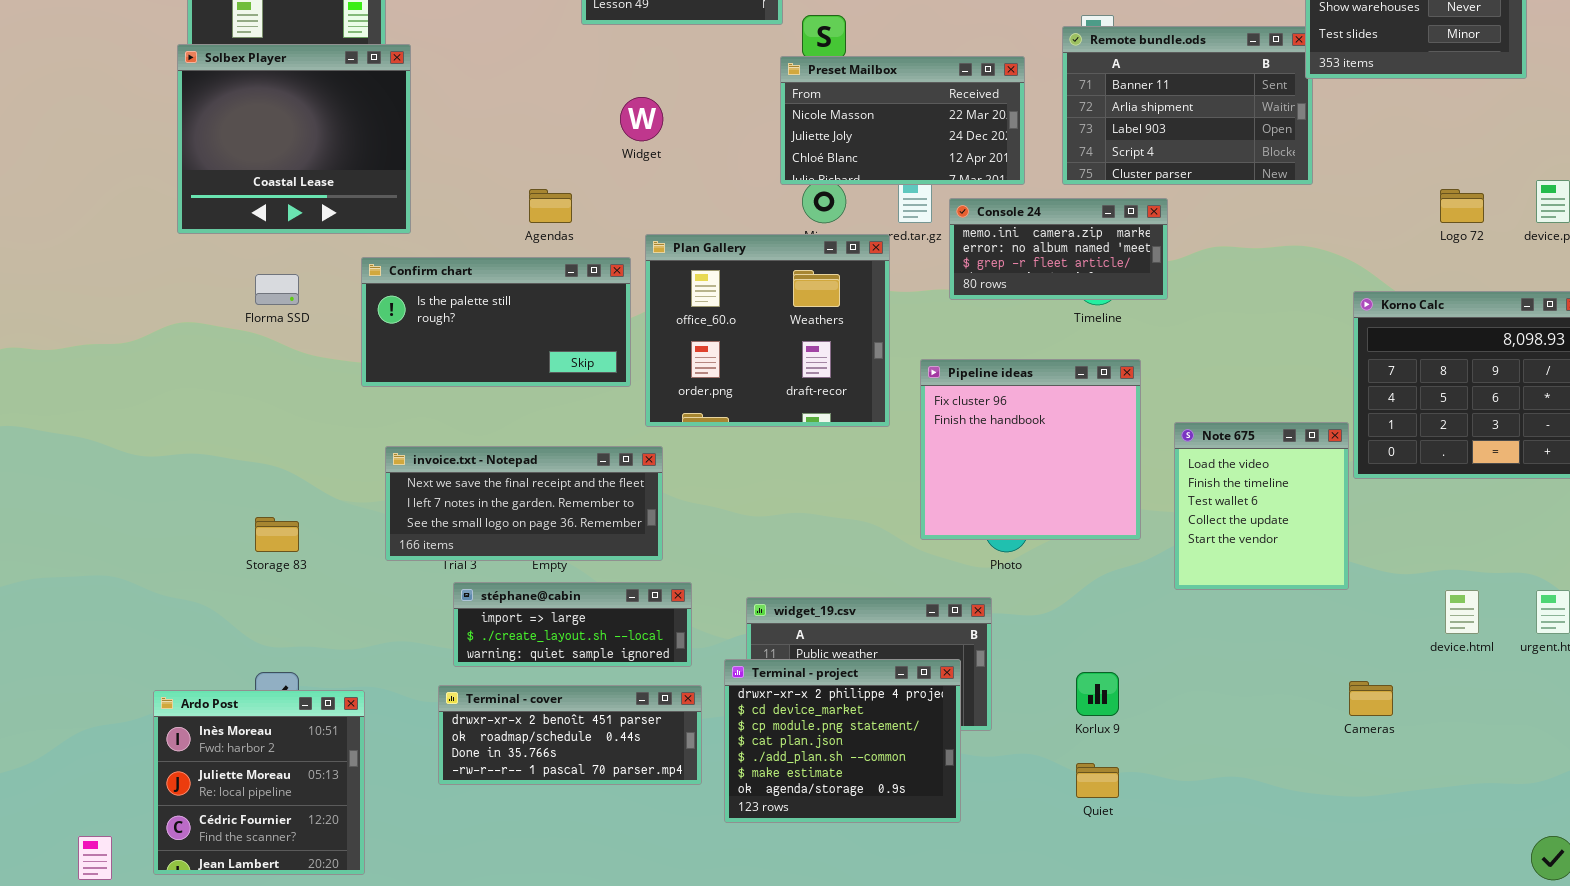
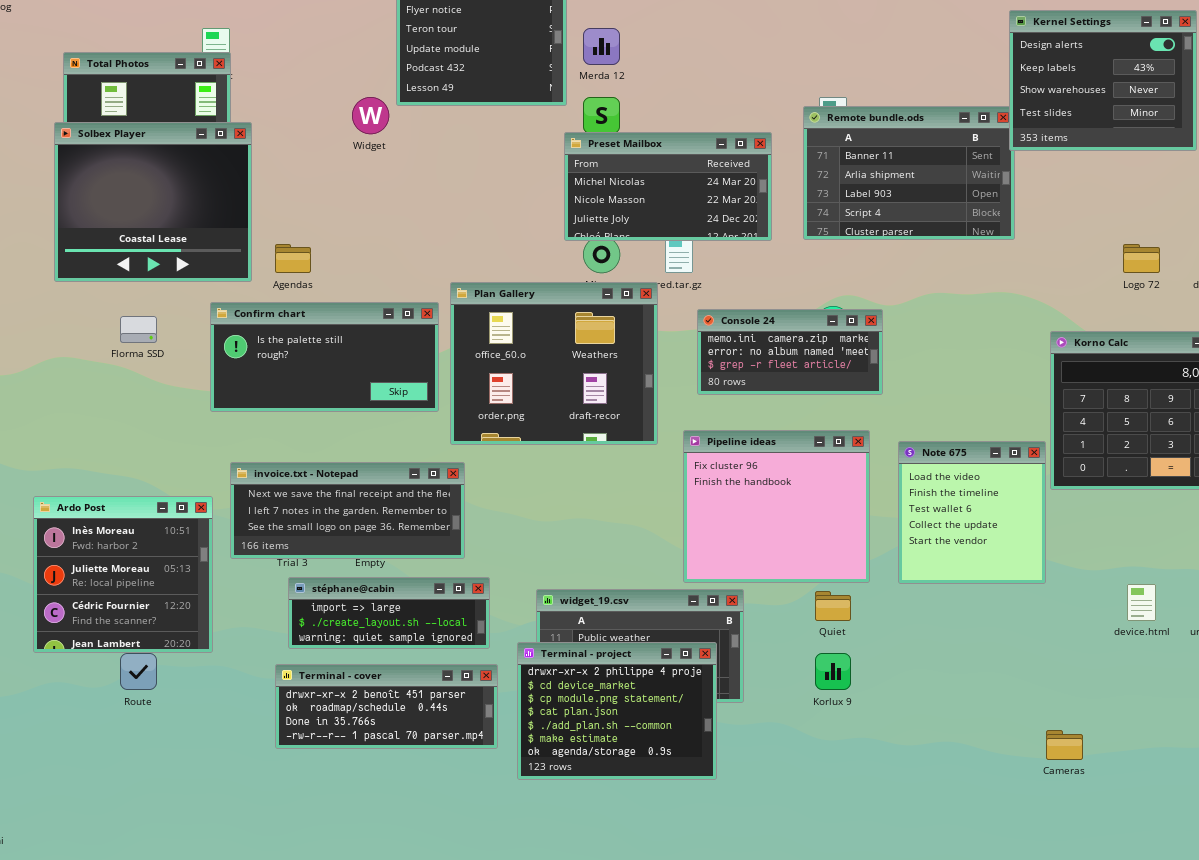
Preset Mailbox: [780,56,1025,185] -> [564,132,772,241], scrolled up 1 row
Widget: [620,97,663,141] -> [352,97,389,134], moved
Agendas: [529,189,572,223] -> [275,244,311,273], moved
Console 24: [949,198,1168,300] -> [697,309,883,395], moved
Pipeline ideas: [920,359,1141,540] -> [683,430,870,583], moved
Cameras: [1349,681,1393,716] -> [1046,730,1083,760], moved
Ardo Post: [153,690,365,875] -> [33,496,213,653], moved
Quiet: [1076,763,1119,798] -> [815,591,851,621], moved

